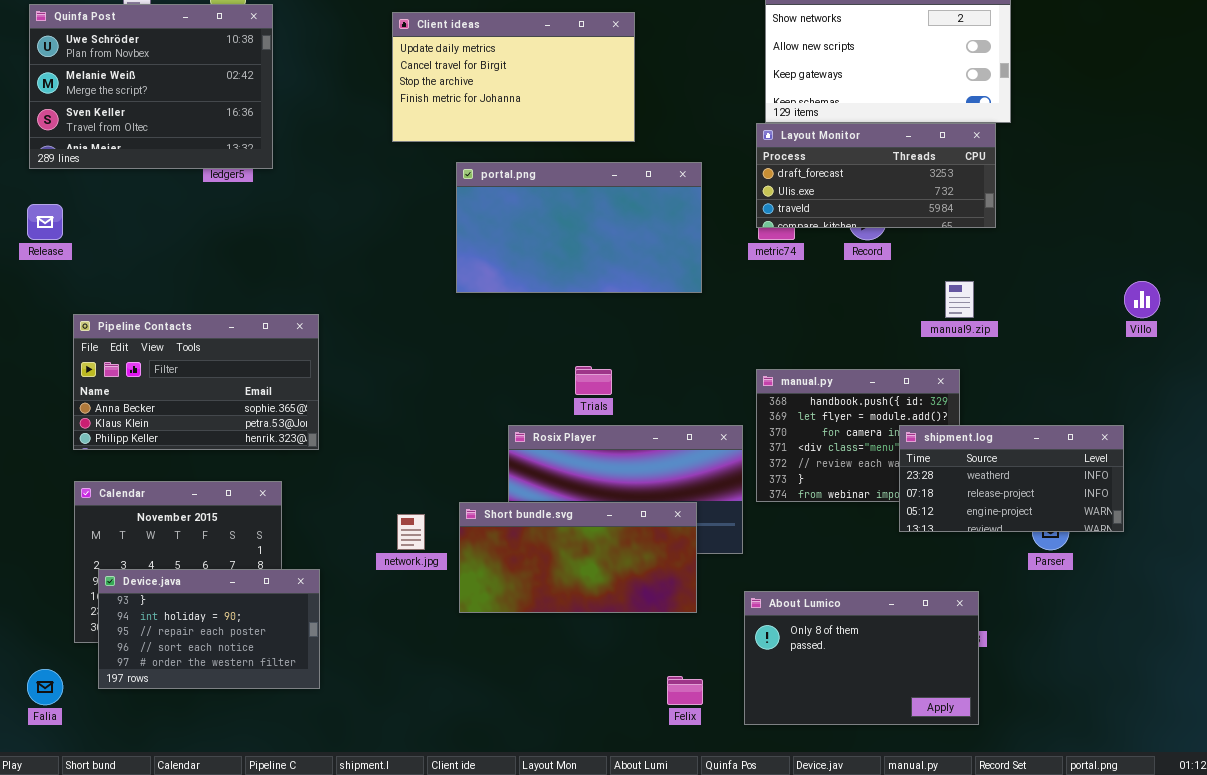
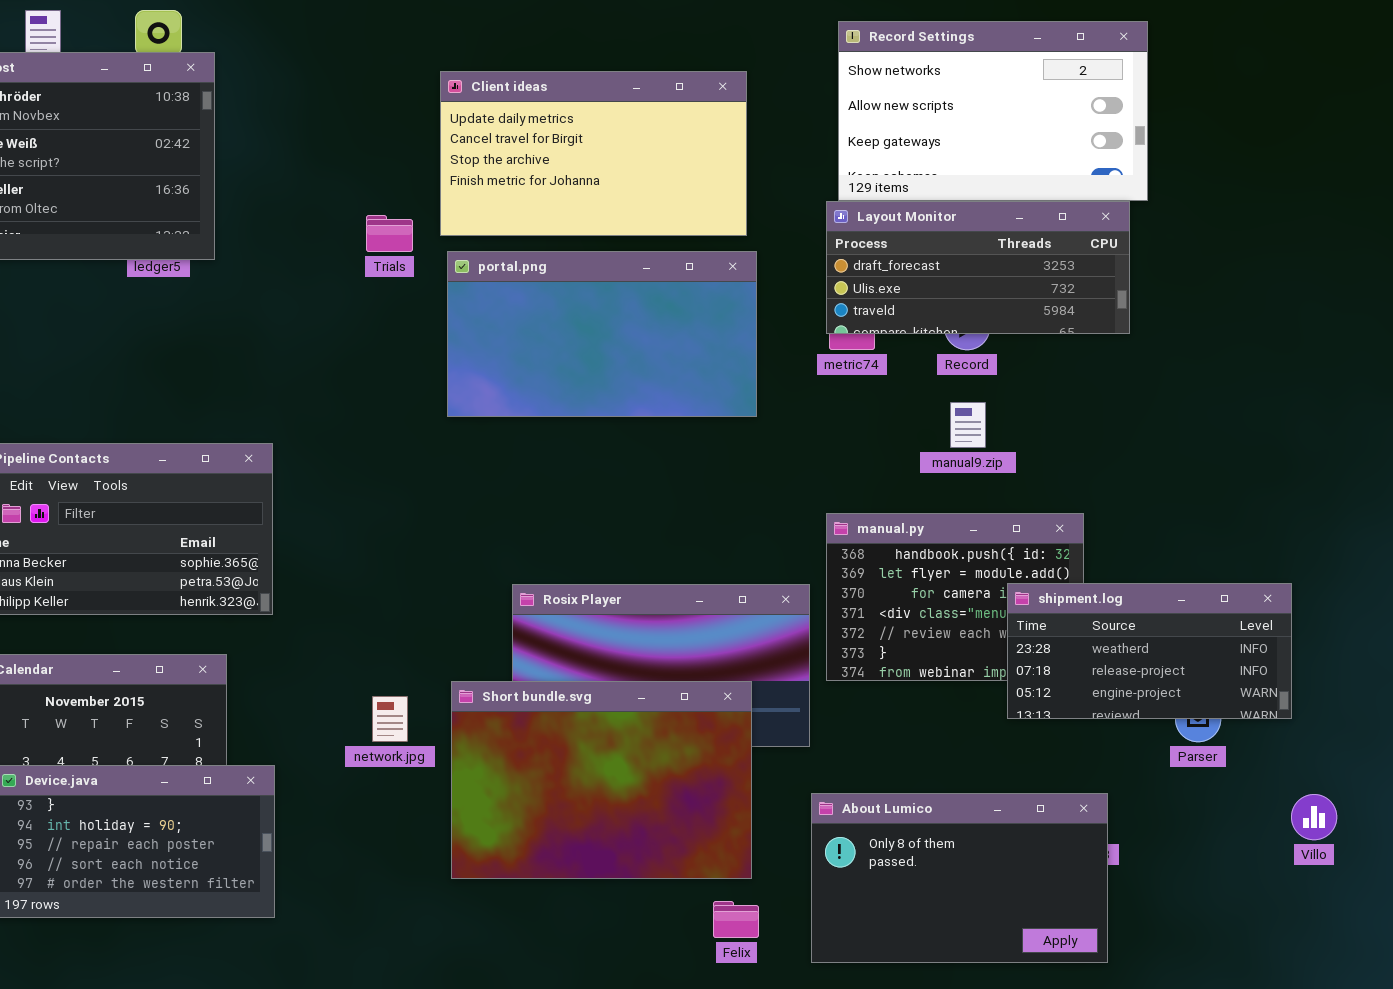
Client ideas: [392,12,635,142] -> [440,71,747,236], moved
manual9.zip: [945,281,974,318] -> [950,402,986,448], moved
Villo: [1124,281,1160,318] -> [1291,794,1337,840], moved
Trials: [575,366,612,395] -> [366,215,413,252], moved
Short bundle.svg: [459,502,697,613] -> [451,681,752,879], resized

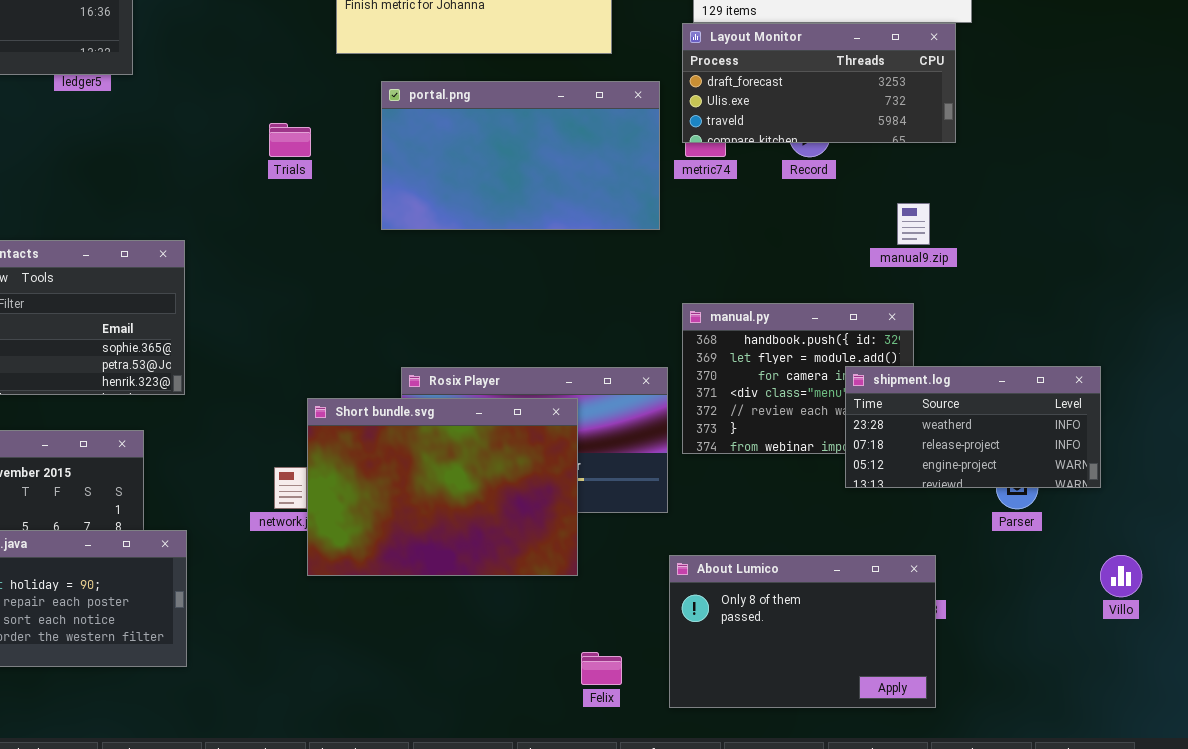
Trials: [366,215,413,252] -> [269,123,311,157], moved
portal.png: [447,251,757,417] -> [381,81,660,230], moved
manual9.zip: [950,402,986,448] -> [897,203,930,245], moved
Short bundle.svg: [451,681,752,879] -> [307,398,578,576], moved

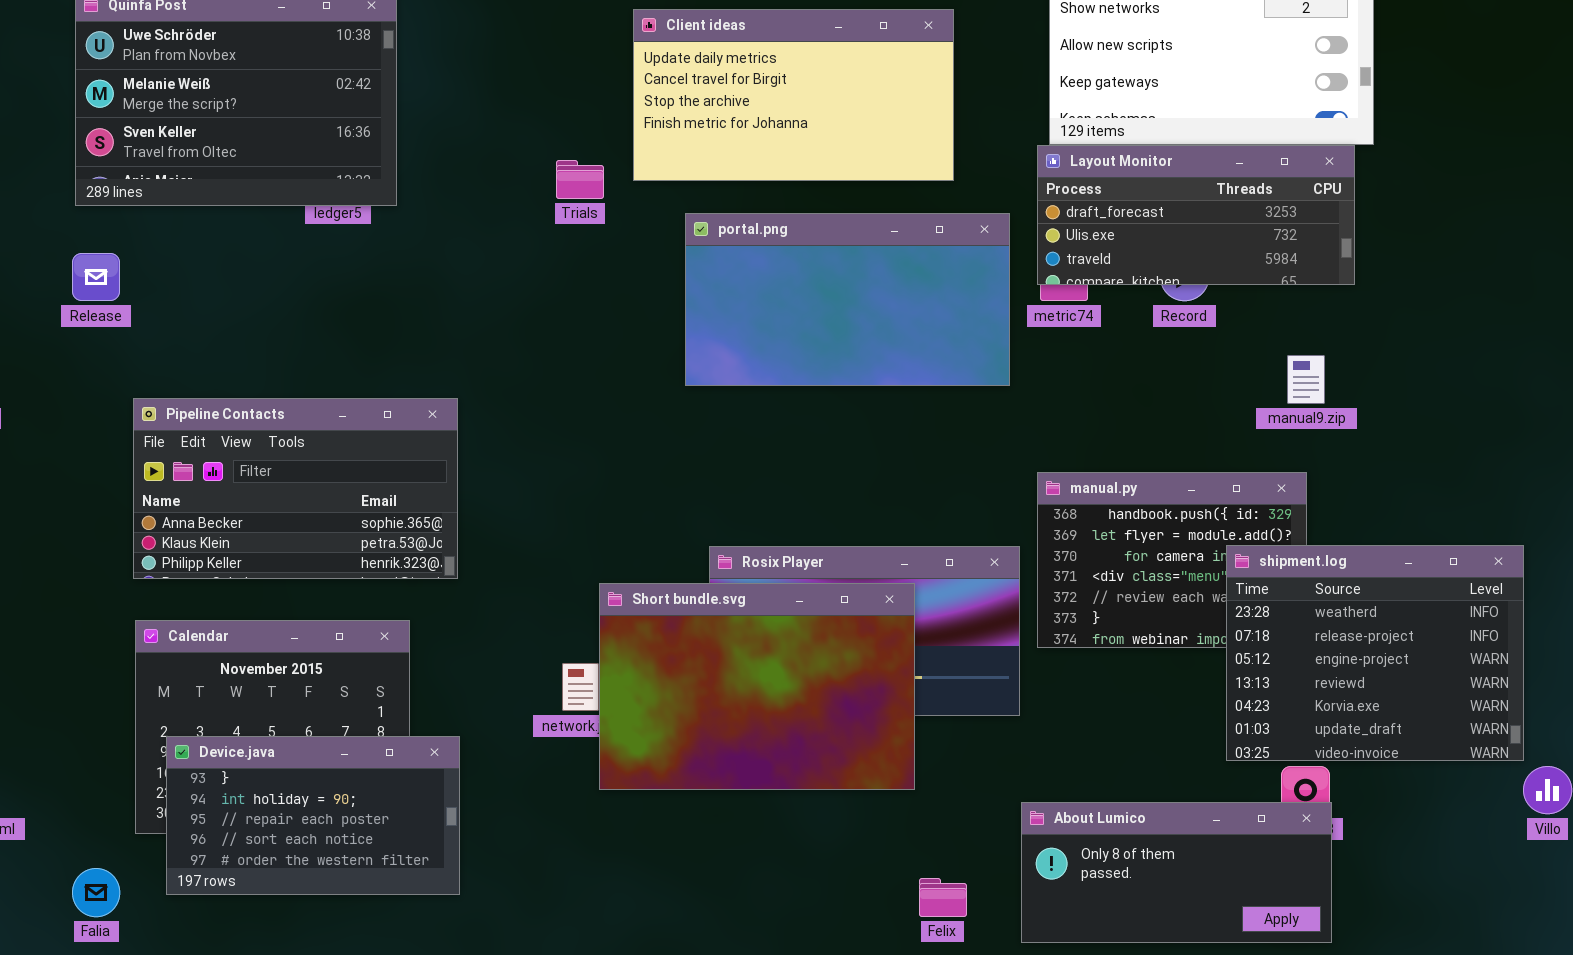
Trials: [269,123,311,157] -> [556,160,604,199], moved
shipment.log: [845,366,1101,488] -> [1226,545,1524,761], resized
About Lumico: [669,555,936,708] -> [1021,802,1332,943], resized

